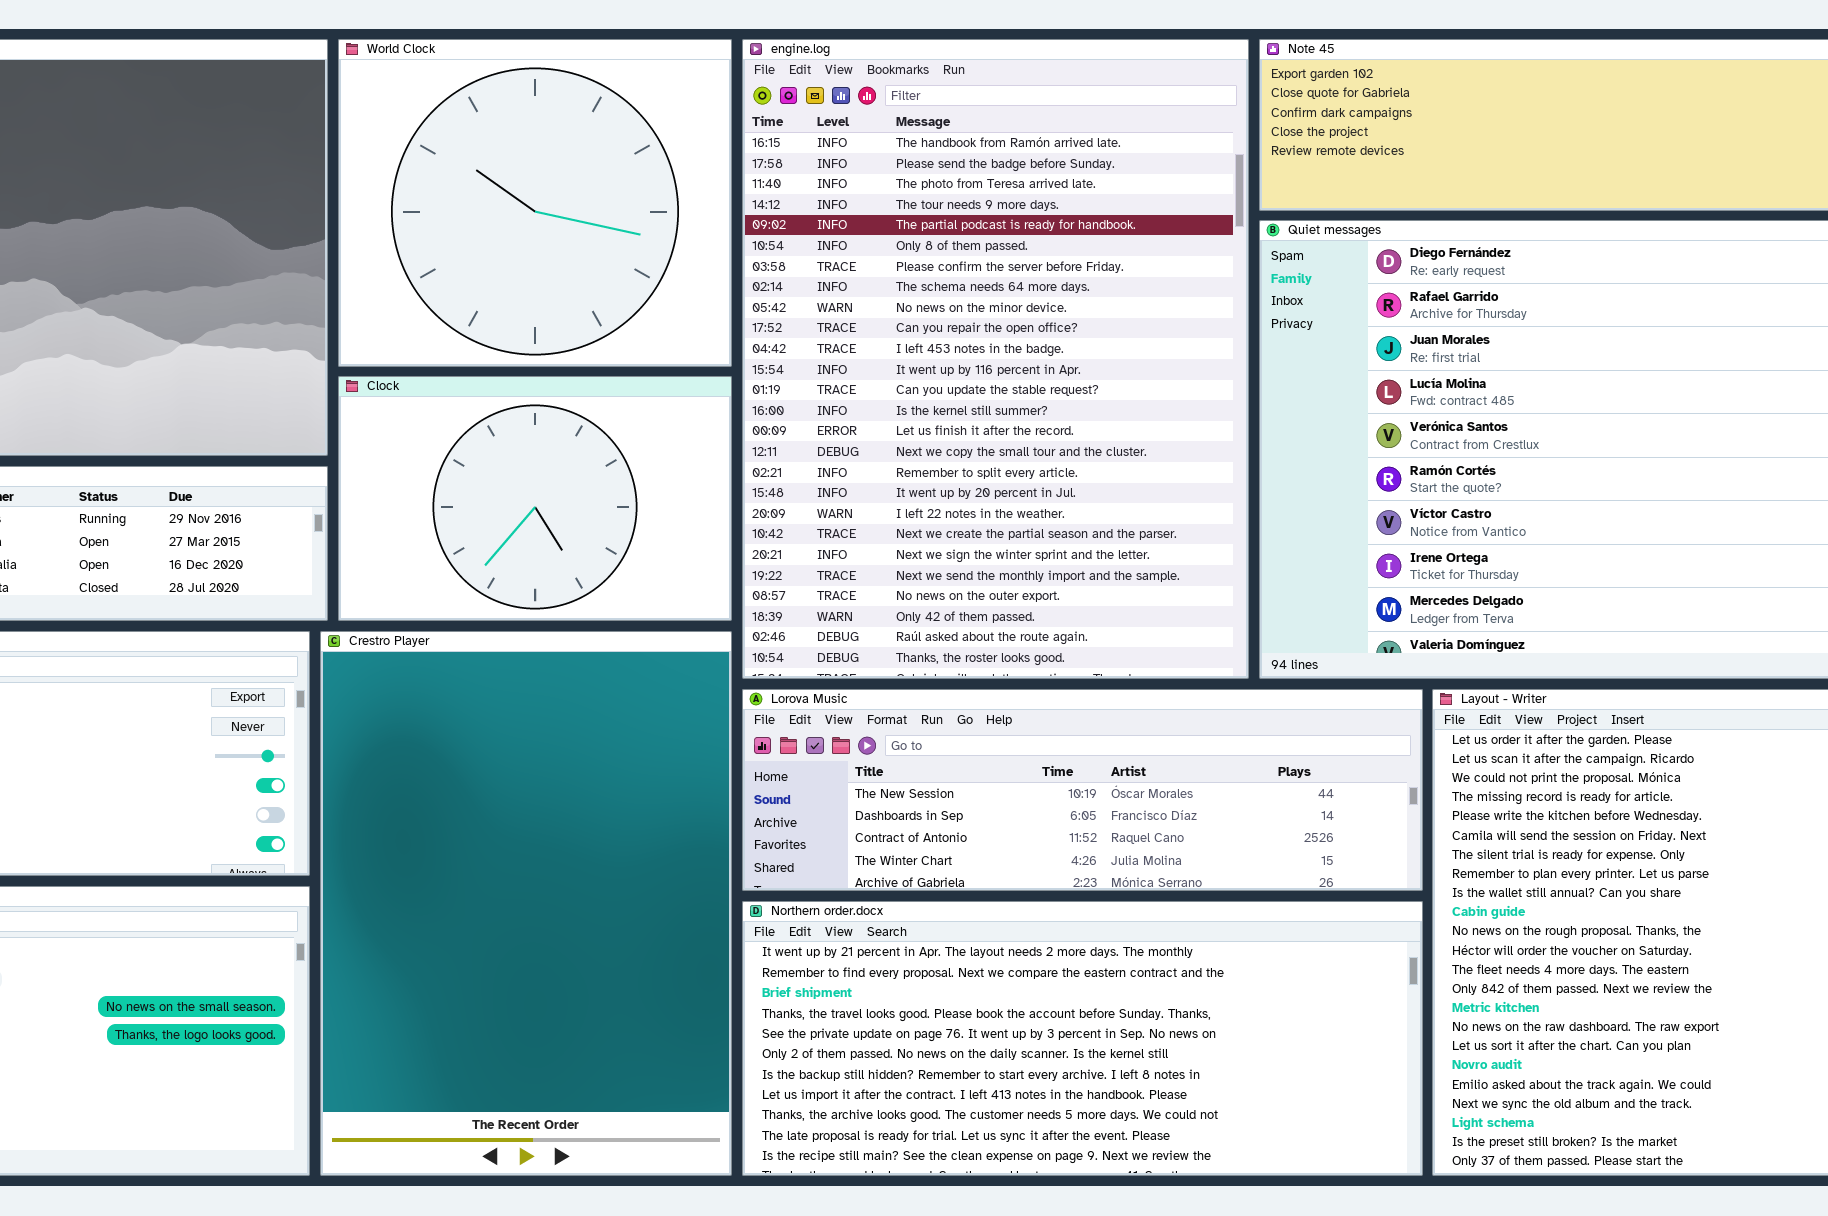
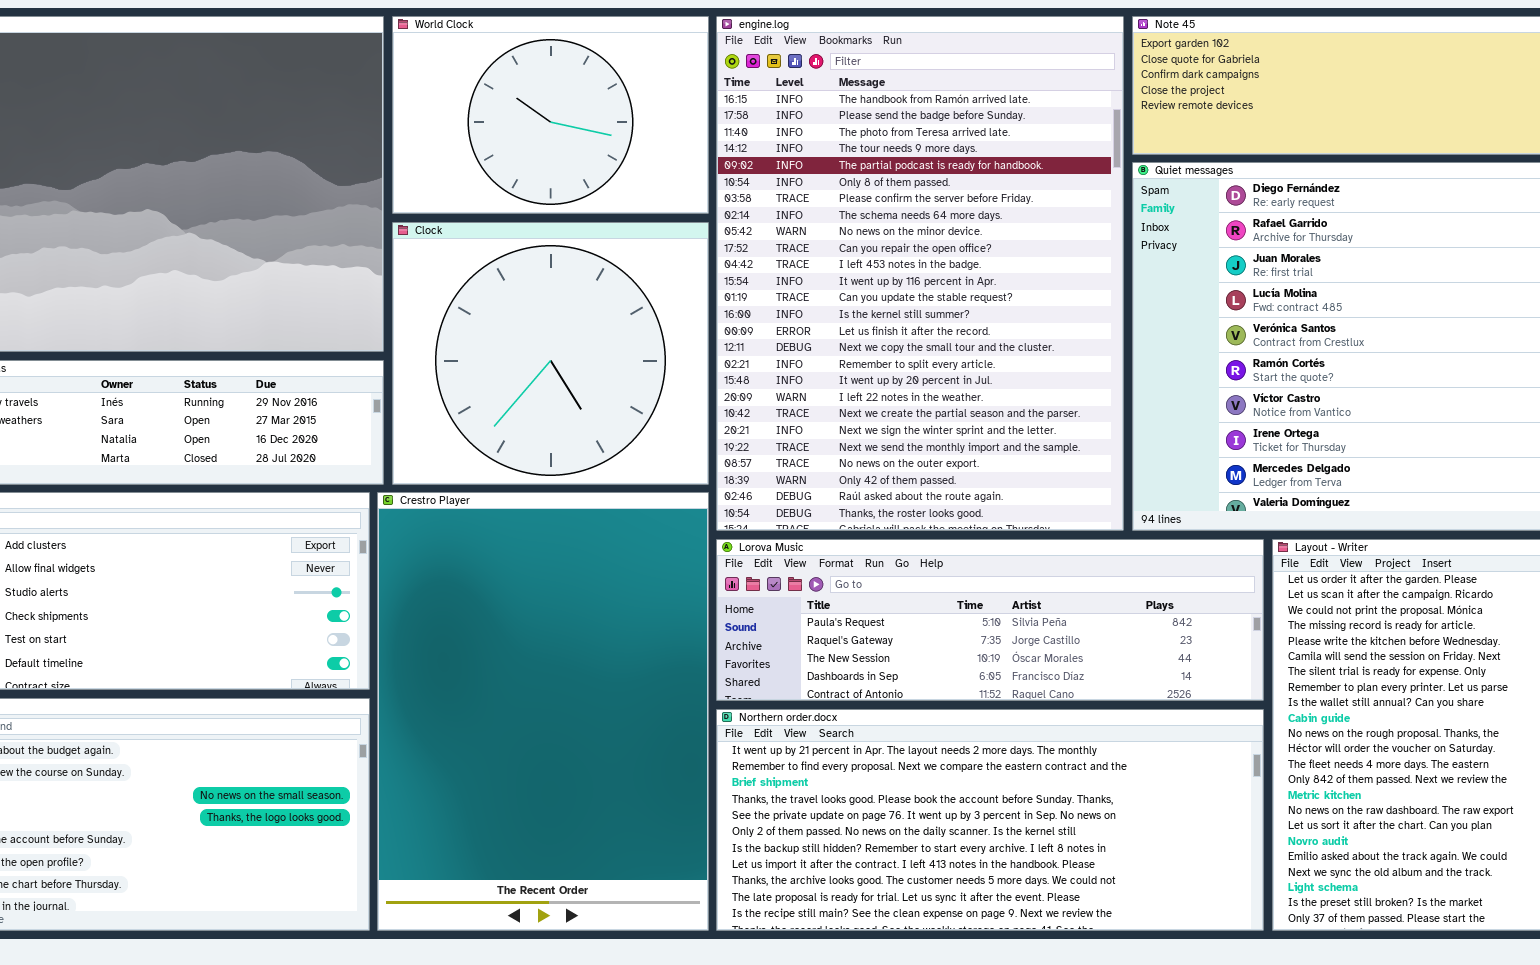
World Clock: [338,39,732,367] -> [392,16,709,214], resized
Clock: [338,376,732,621] -> [392,222,709,485], resized
Lorova Music: [742,689,1423,891] -> [716,539,1264,701], scrolled up 2 rows

